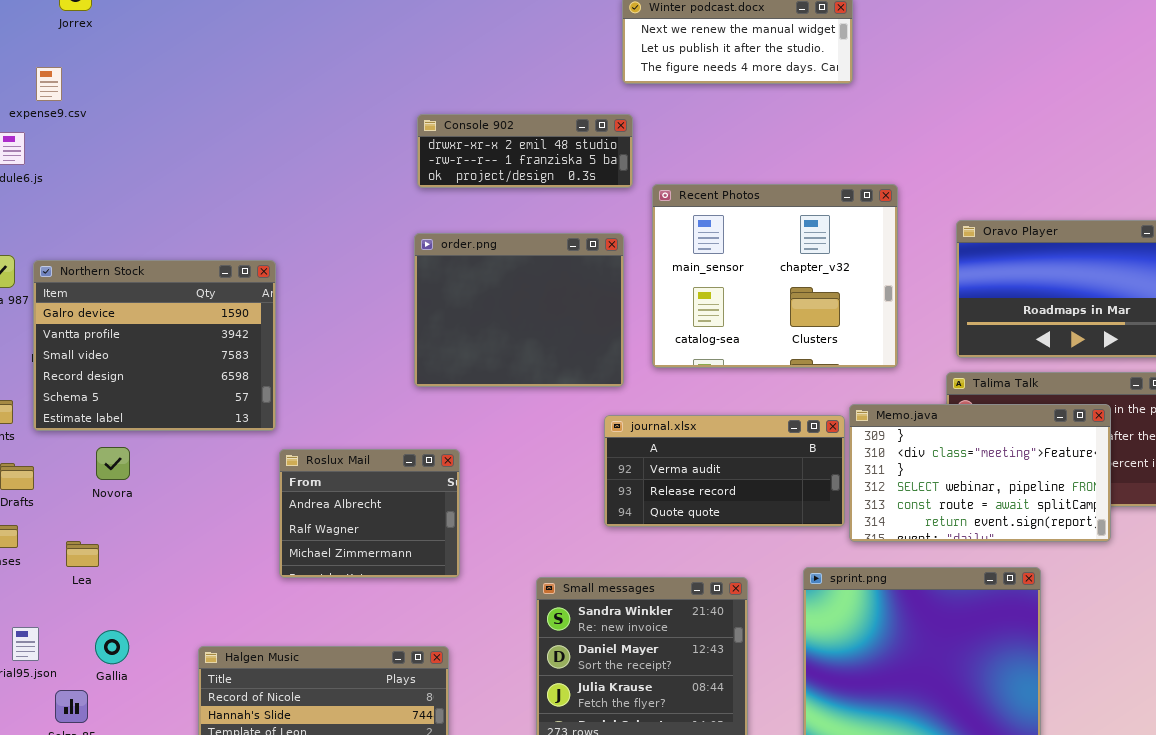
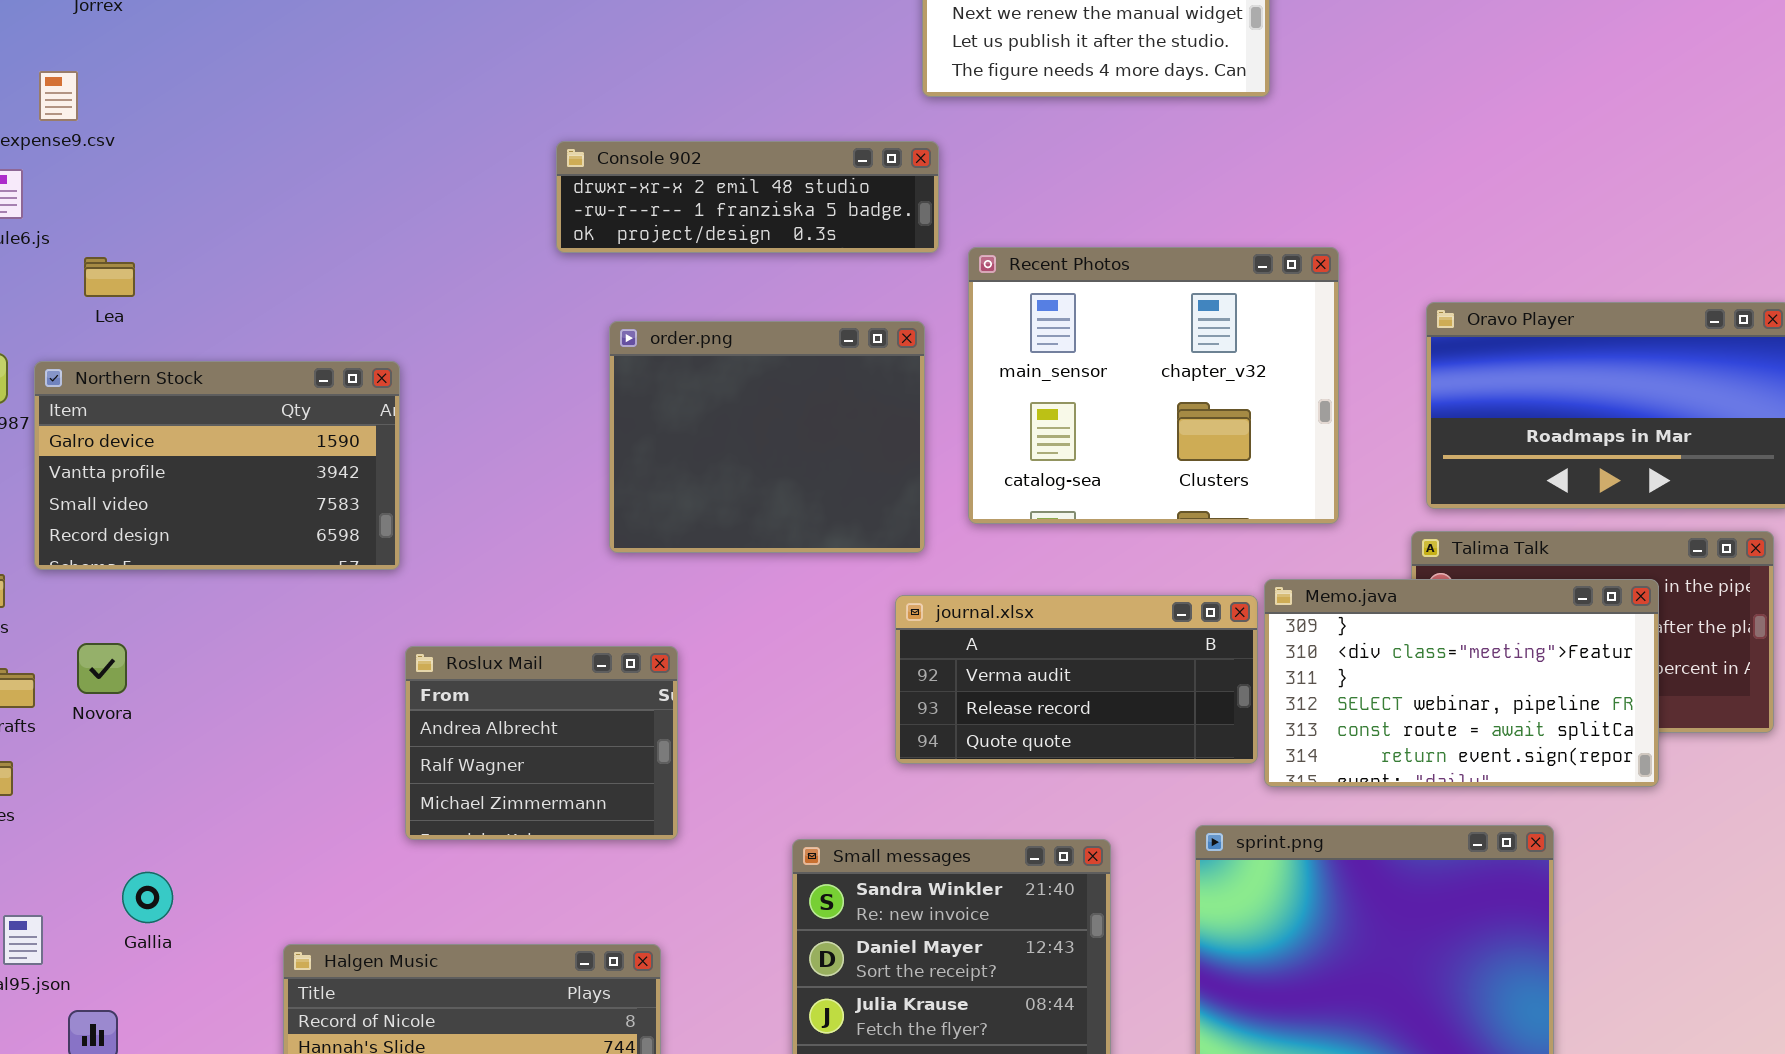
Console 902: [417,114,633,188] -> [556,141,939,253], resized
Northern Stock: [33,260,276,431] -> [34,361,400,570], resized
Novora: [96,447,130,480] -> [77,643,127,694], moved
Lea: [66,541,99,567] -> [84,257,135,297], moved
Gallia: [95,630,129,664] -> [122,872,173,923], moved

